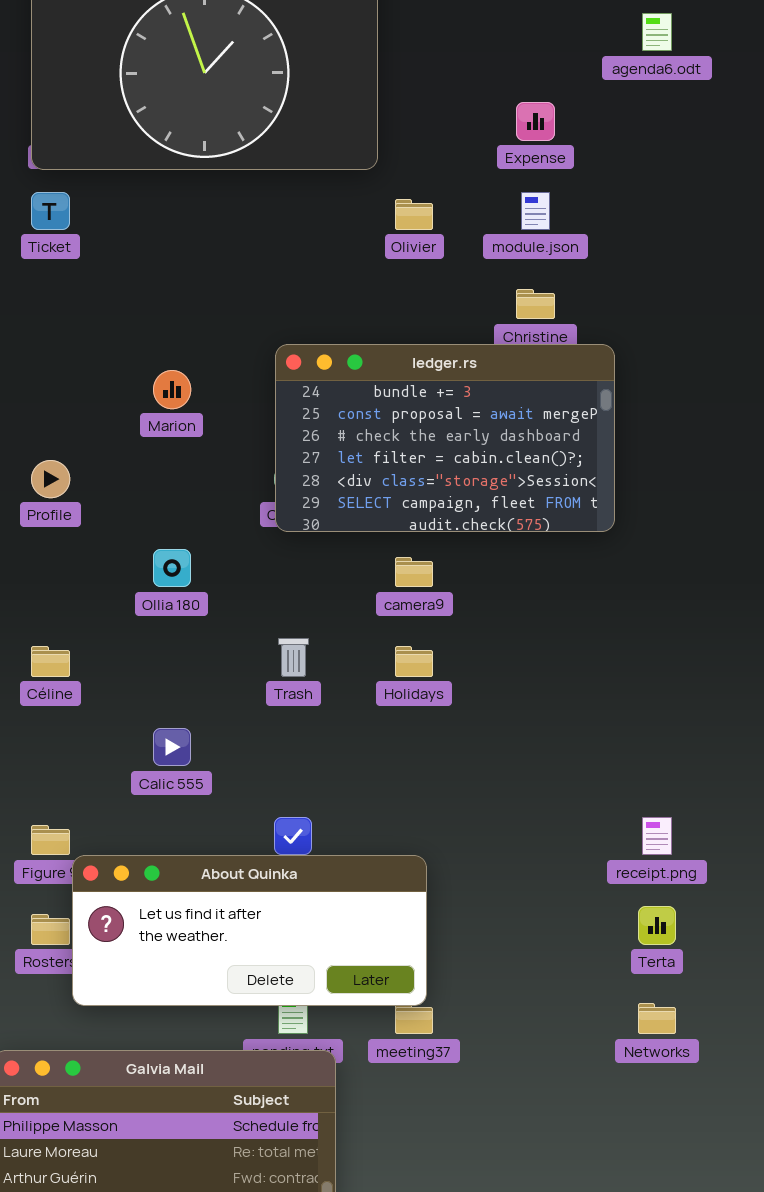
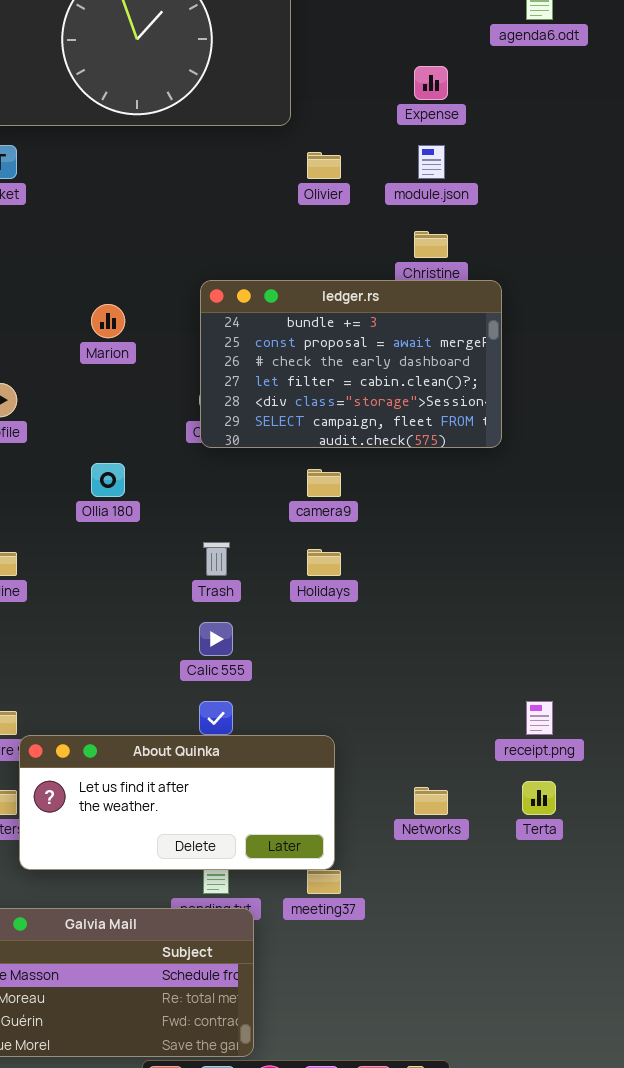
Calic 555: [153,728,191,766] -> [199,622,233,656], moved
Networks: [638,1003,676,1034] -> [414,787,448,815], moved

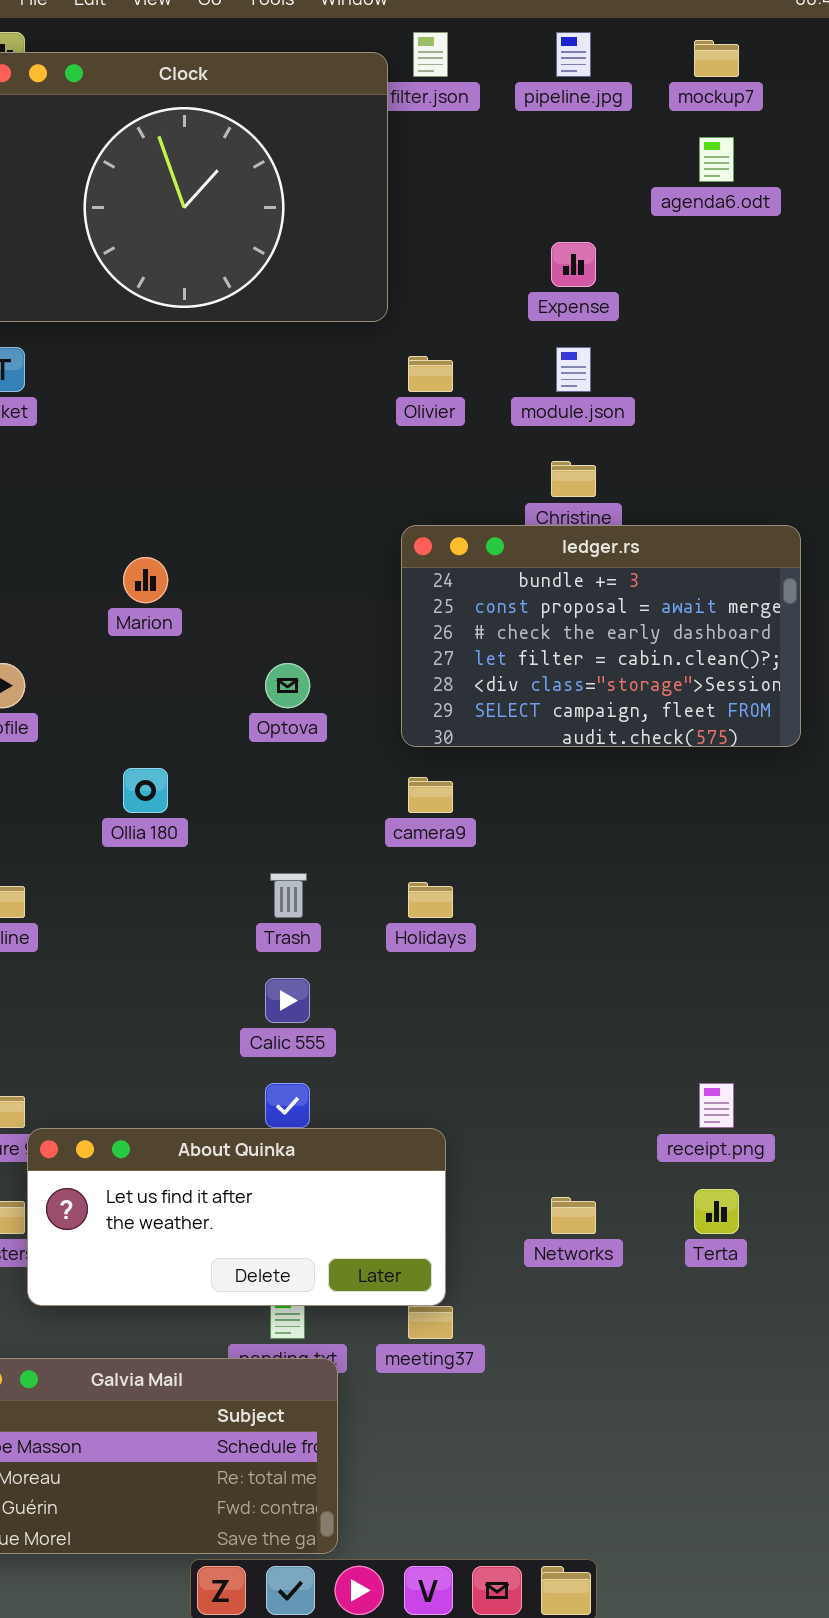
ledger.rs: [200,280,502,448] -> [401,525,801,747], moved

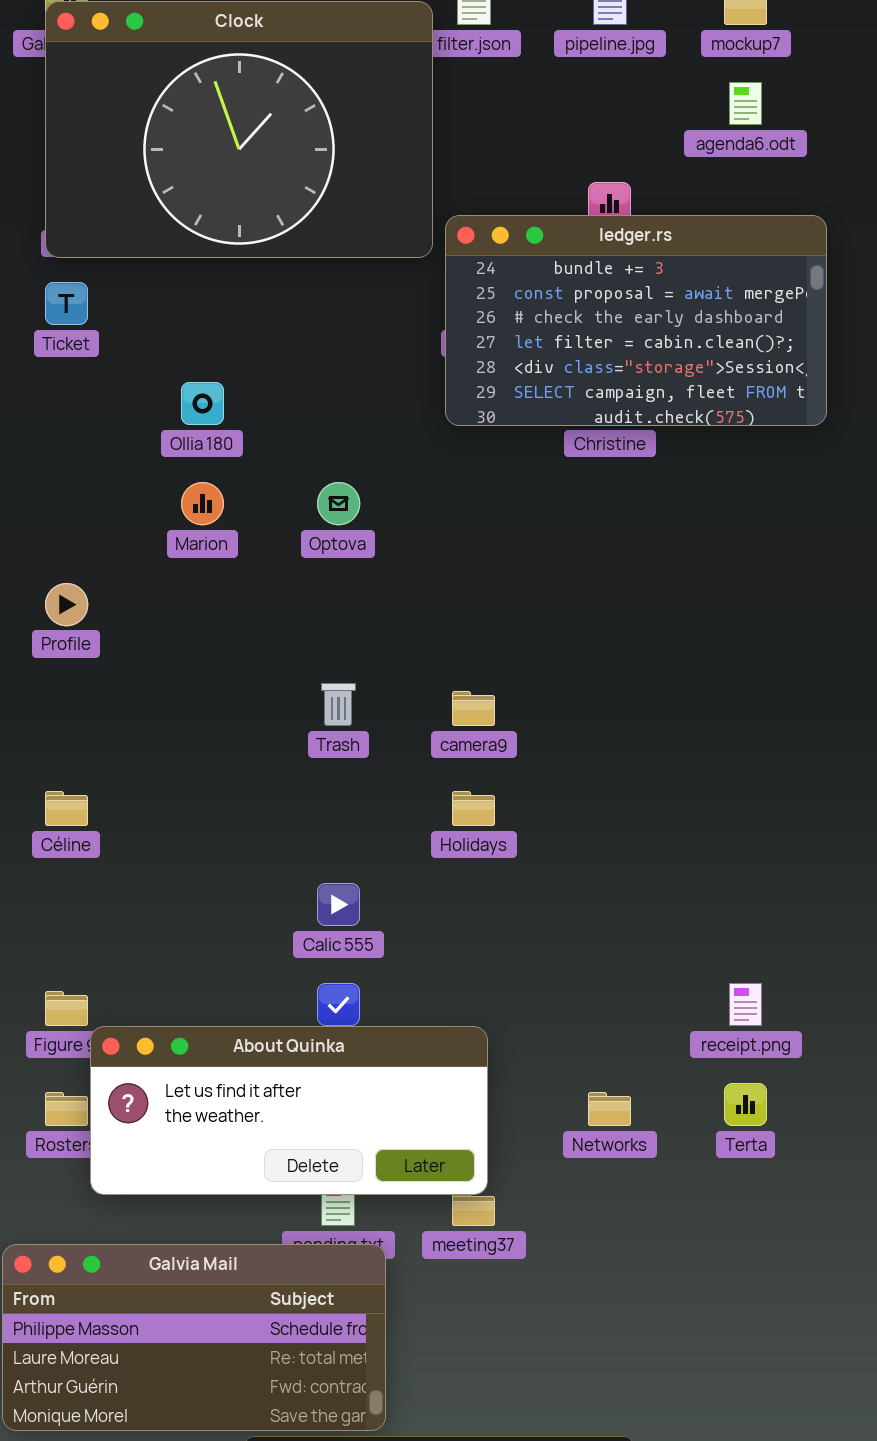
ledger.rs: [401,525,801,747] -> [445,215,827,426], moved
Optova: [265,663,310,708] -> [317,482,360,525], moved
Ollia 180: [123,768,168,813] -> [181,382,224,425], moved
Trash: [270,873,307,918] -> [321,683,356,726], moved

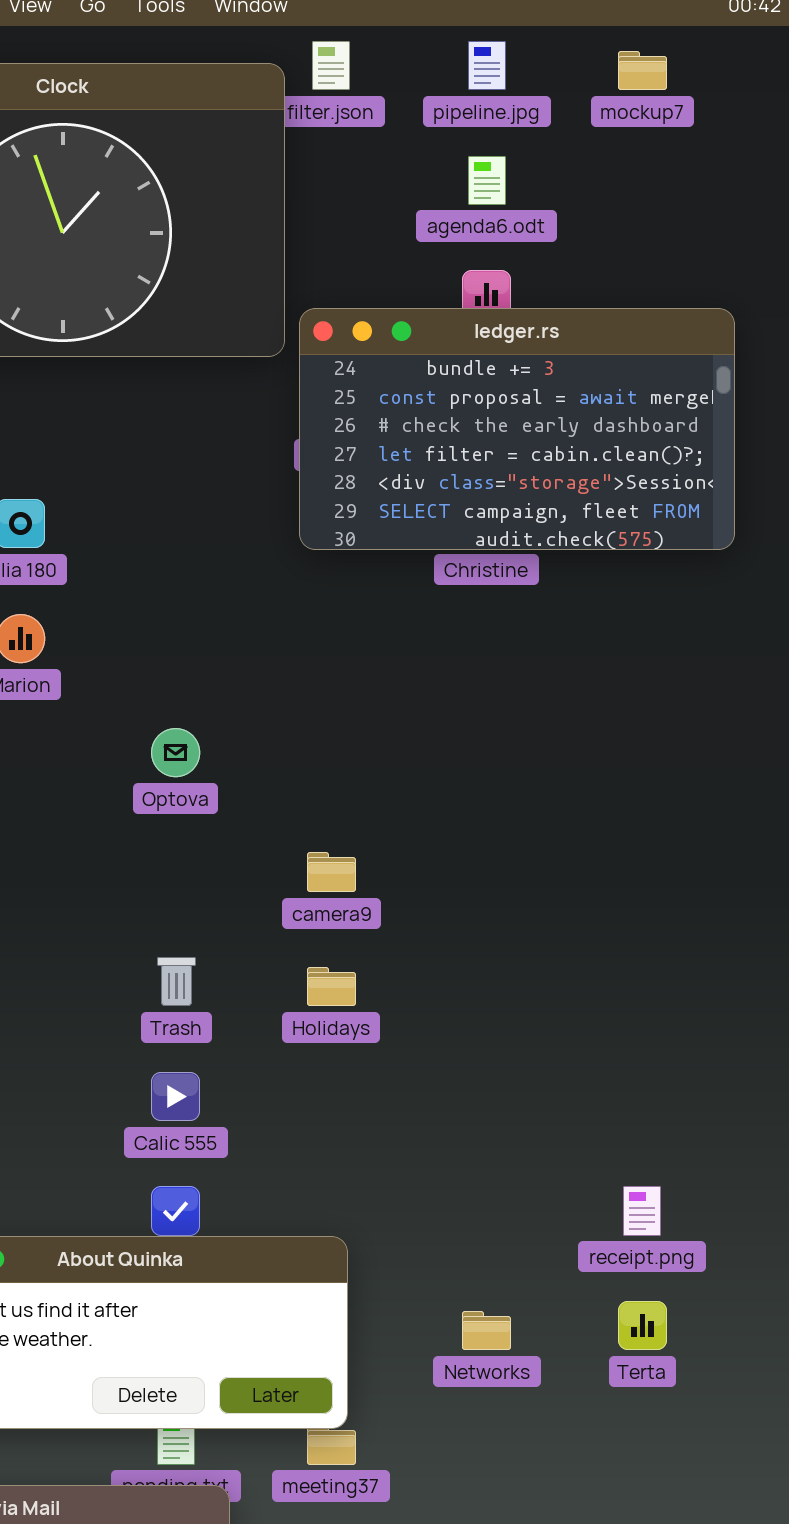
agenda6.odt: [729,82,762,125] -> [468,156,506,205], moved
Optova: [317,482,360,525] -> [151,728,200,777], moved
Trash: [321,683,356,726] -> [157,957,196,1006], moved

